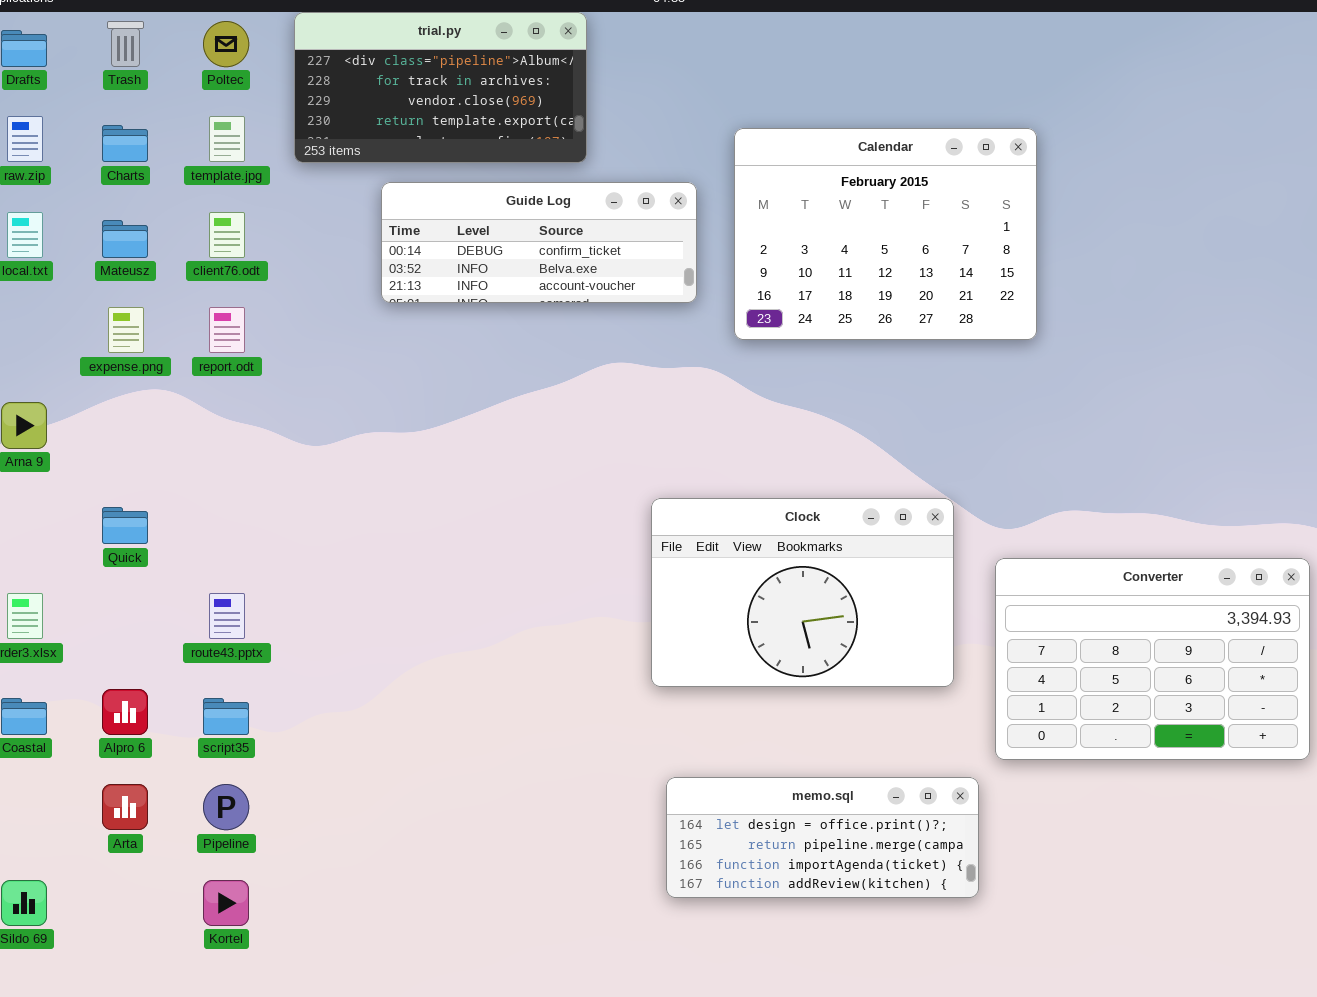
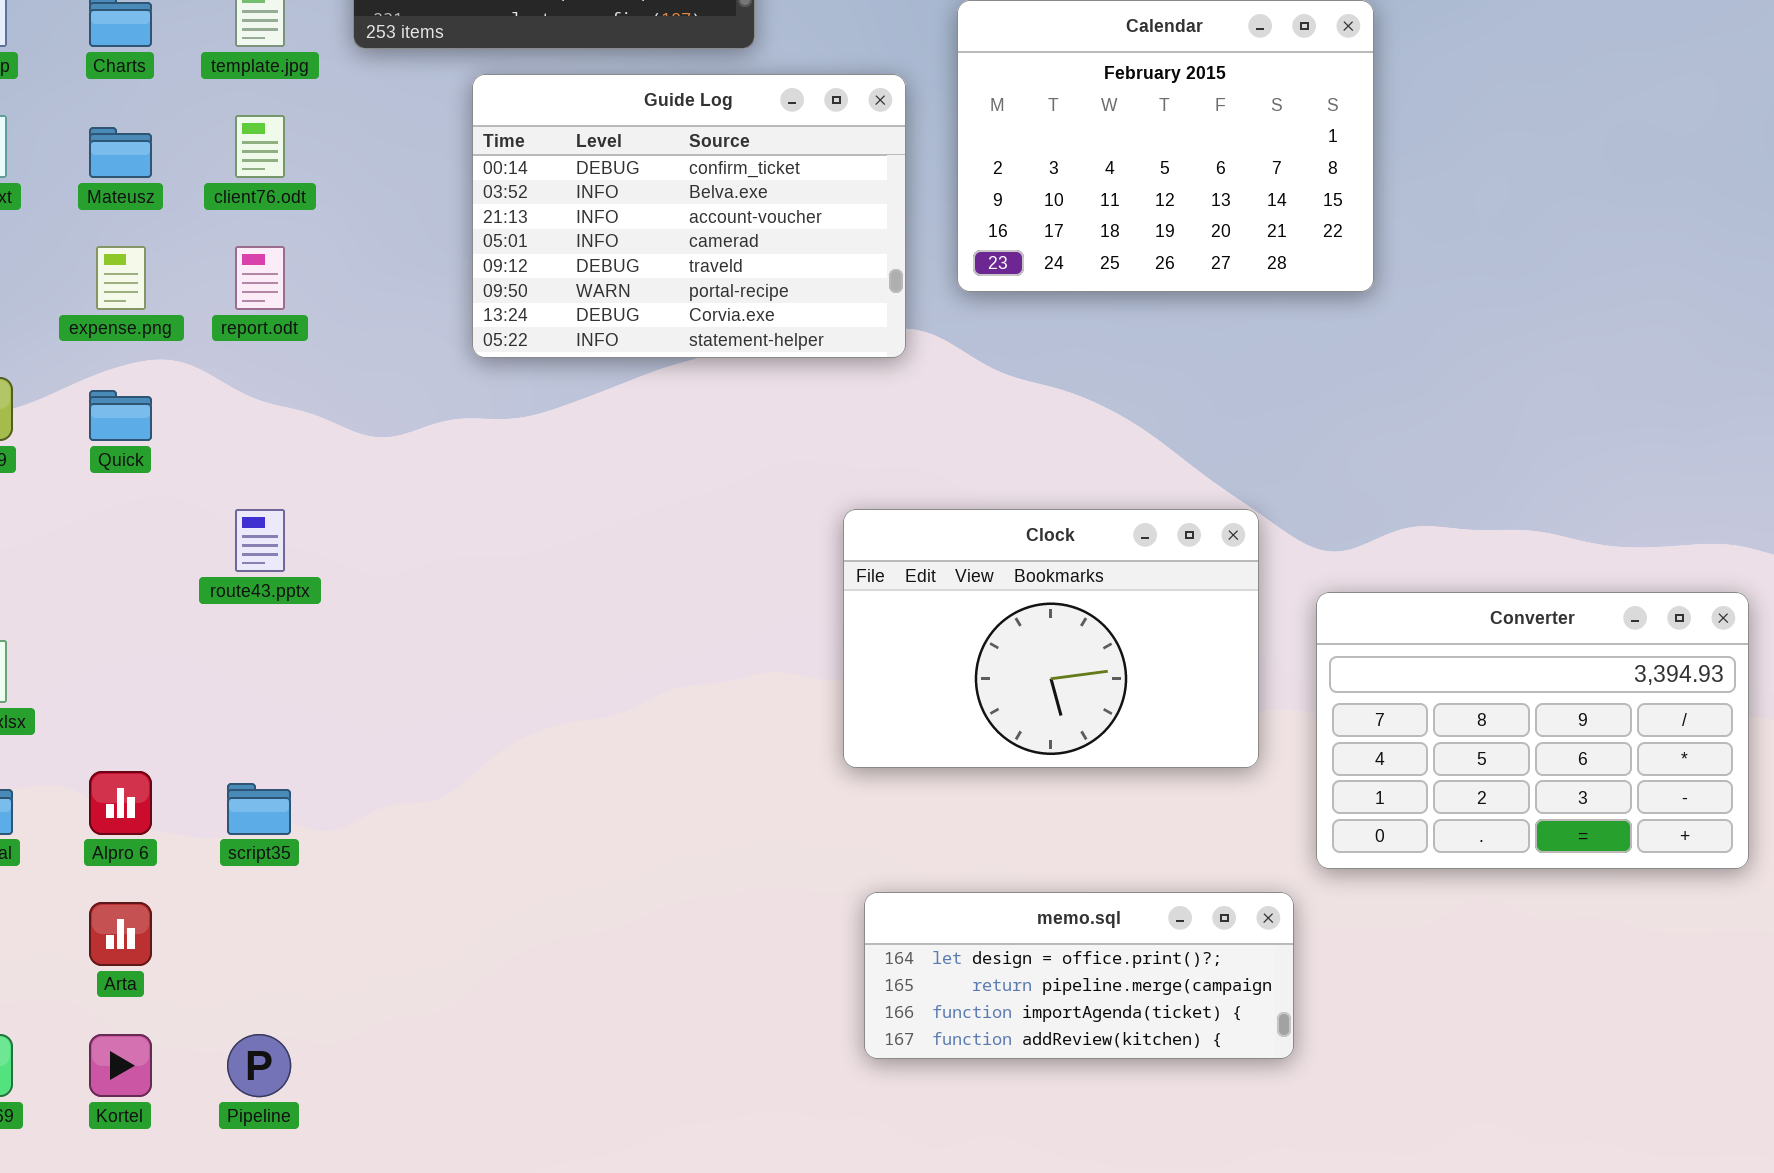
Guide Log: [381,182,697,303] -> [472,74,906,358], resized
Quick: [102,507,148,544] -> [89,390,152,441], moved
route43.pptx: [209,593,245,639] -> [235,509,285,572], moved
Pipeline: [203,784,249,830] -> [227,1034,291,1097], moved
Kortel: [203,880,249,926] -> [89,1034,152,1097], moved

